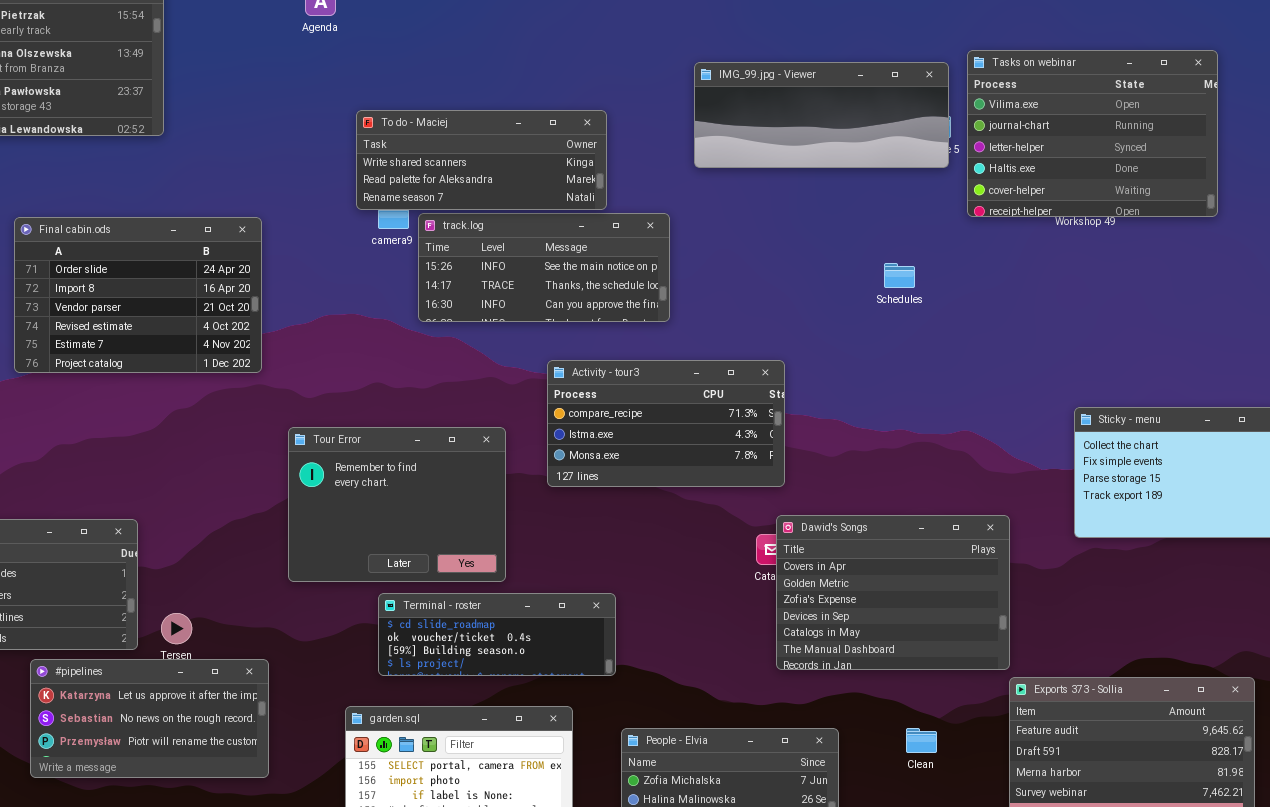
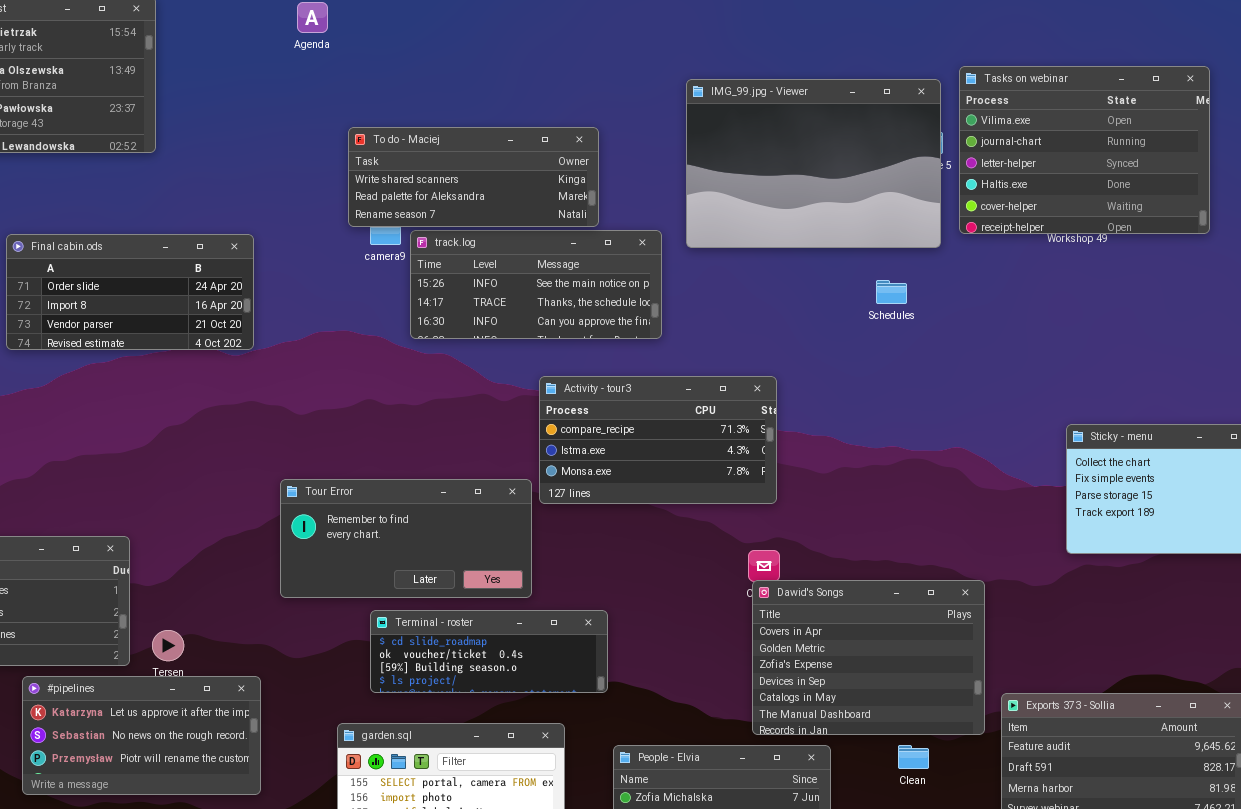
IMG_99.jpg - Viewer: [694,62,949,168] -> [686,79,941,248], resized
Final cabin.ods: [14,217,262,373] -> [6,234,254,350], resized
Tour Error: [288,427,506,582] -> [280,479,532,598], resized
Dawid's Songs: [776,515,1010,670] -> [752,580,985,735], moved

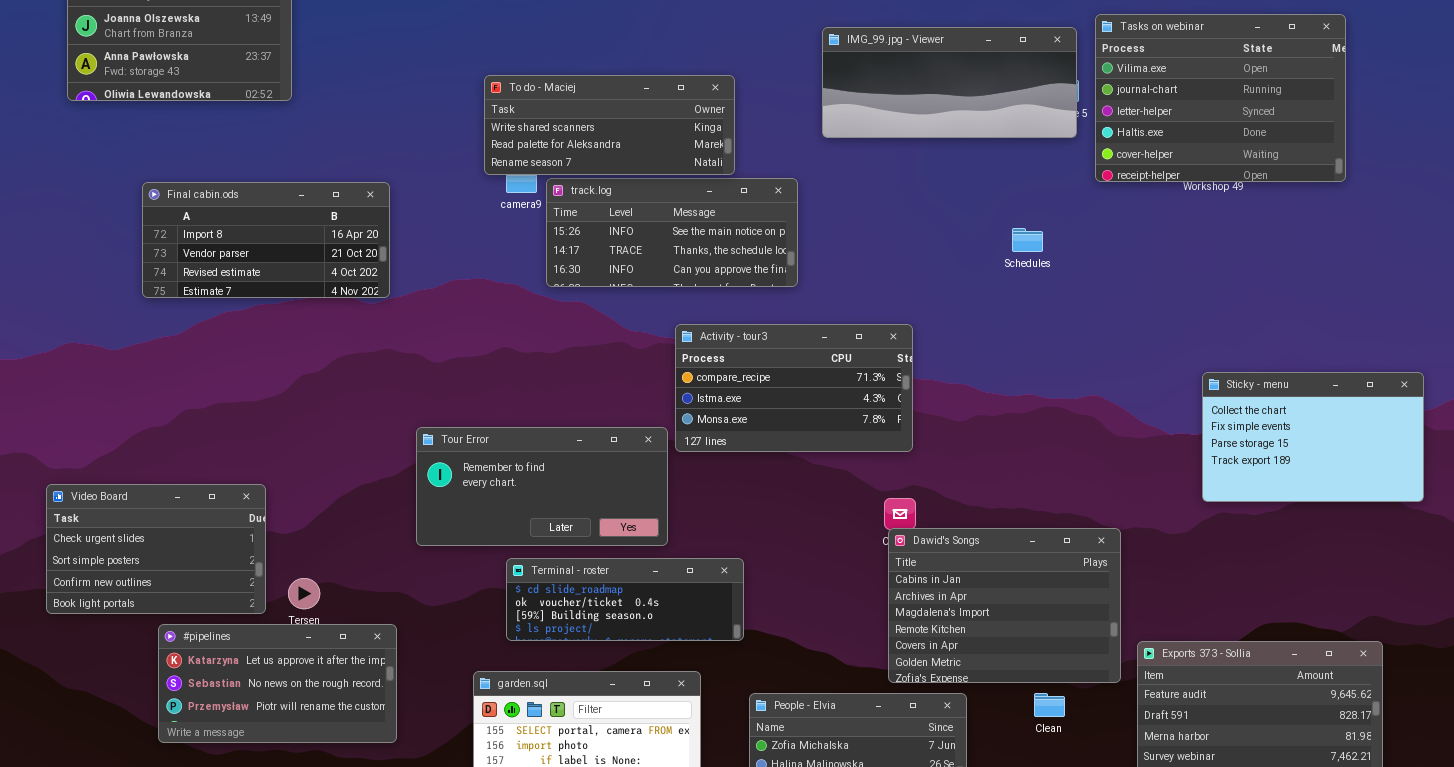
IMG_99.jpg - Viewer: [686,79,941,248] -> [822,27,1077,138], resized
Final cabin.ods: [6,234,254,350] -> [142,182,390,298], scrolled down 1 row
Dawid's Songs: [752,580,985,735] -> [888,528,1121,683], scrolled up 4 rows

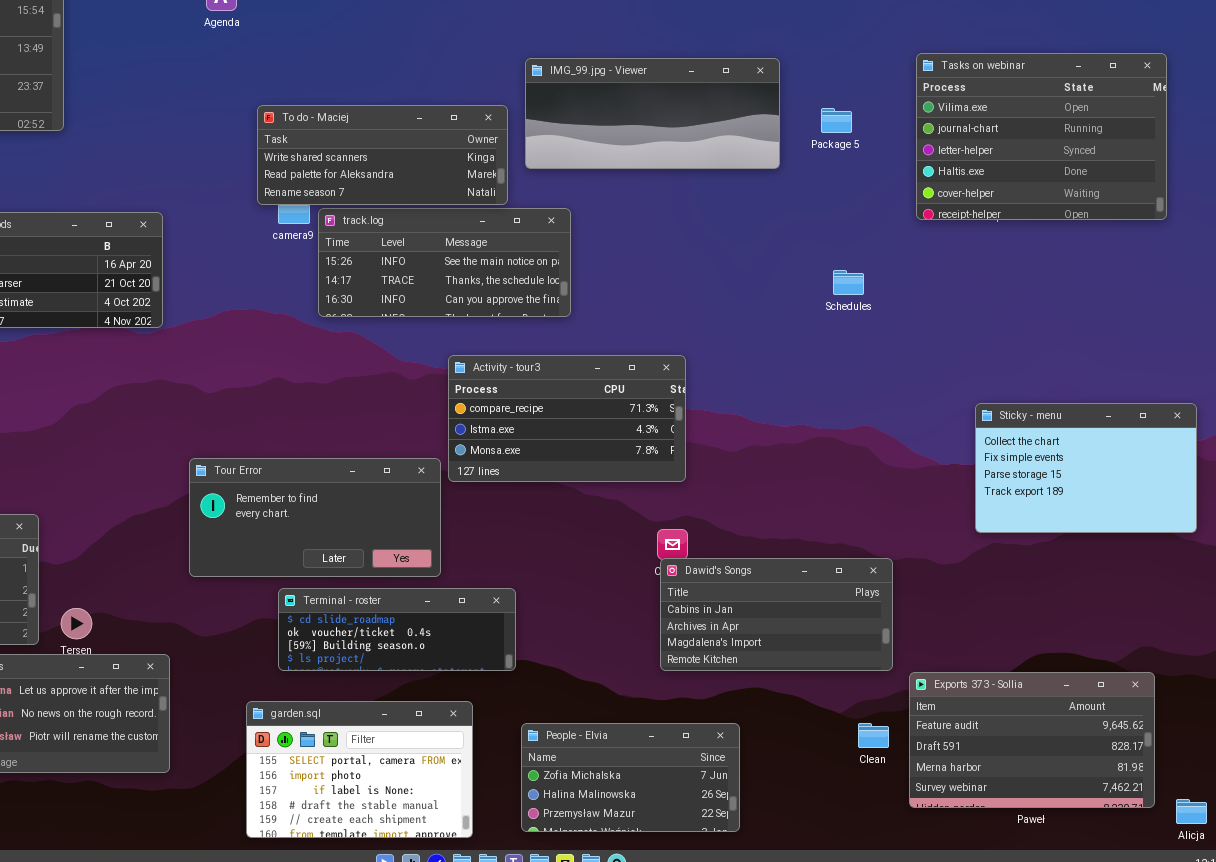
Tasks on webinar: [1095,14,1346,182] -> [916,53,1167,220], moved
IMG_99.jpg - Viewer: [822,27,1077,138] -> [525,58,780,169], moved
Schedules: [1012,228,1043,252] -> [833,270,864,295], moved
Dawid's Songs: [888,528,1121,683] -> [660,558,893,671], resized
Clean: [1034,693,1065,717] -> [858,723,889,748], moved

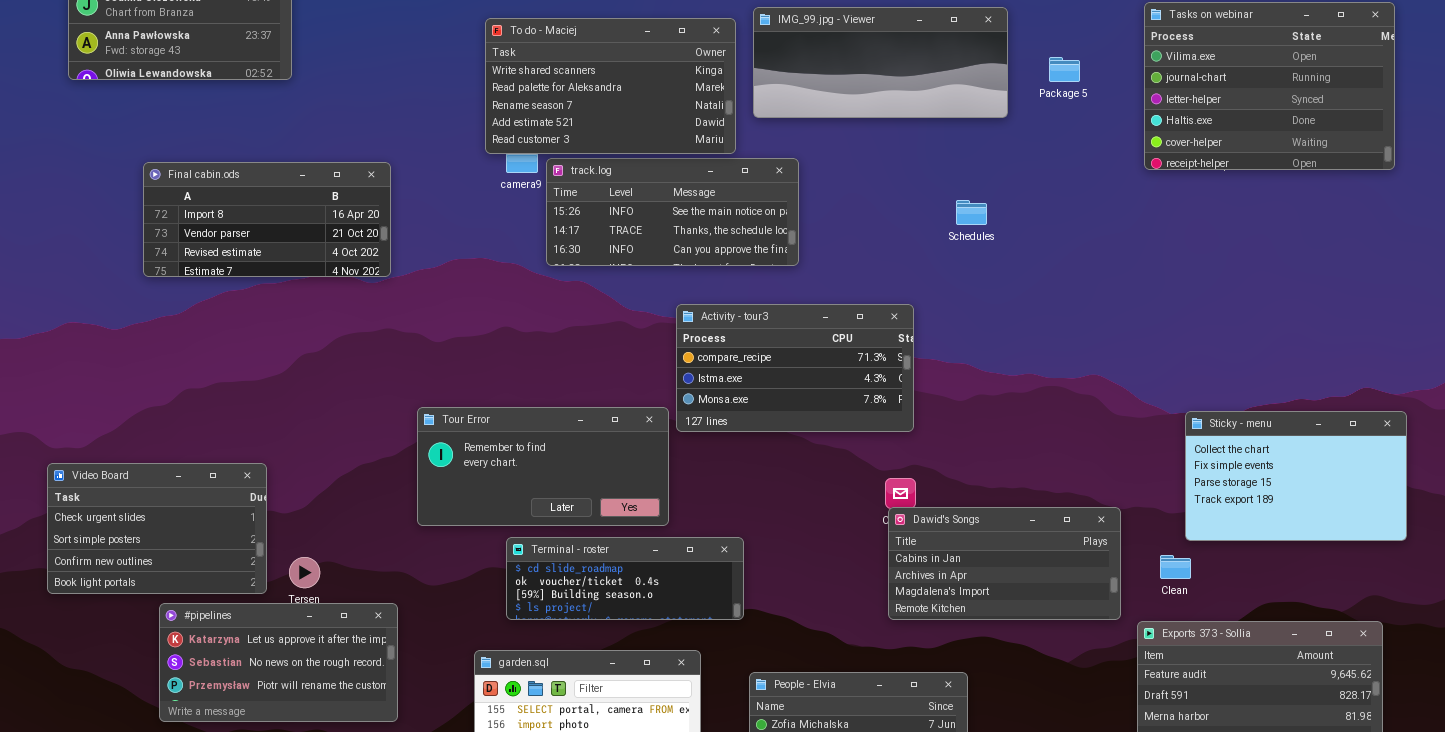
To do - Maciej: [257,105,508,205] -> [485,18,736,154], resized
Schedules: [833,270,864,295] -> [956,200,987,225], moved
Sticky - menu: [975,403,1197,533] -> [1185,411,1407,541], moved
Clean: [858,723,889,748] -> [1160,555,1191,579], moved

